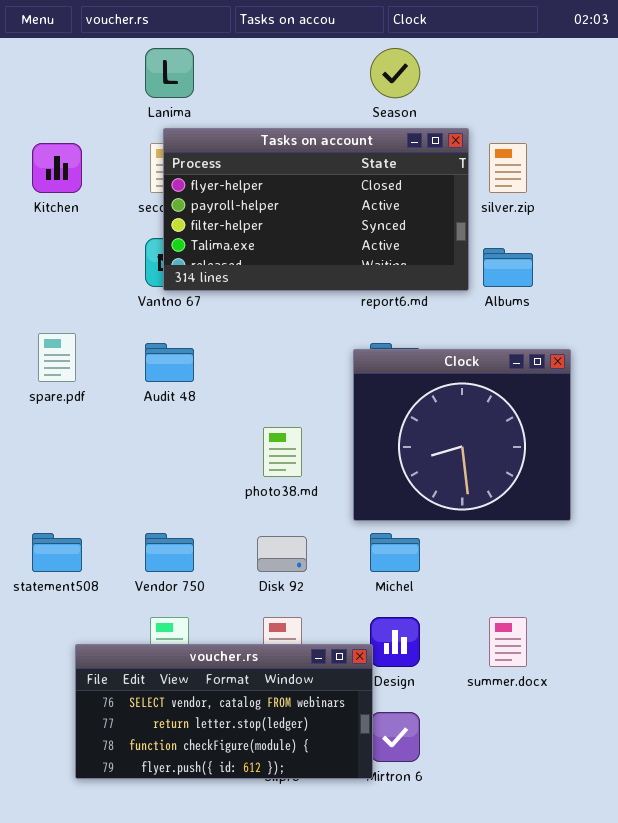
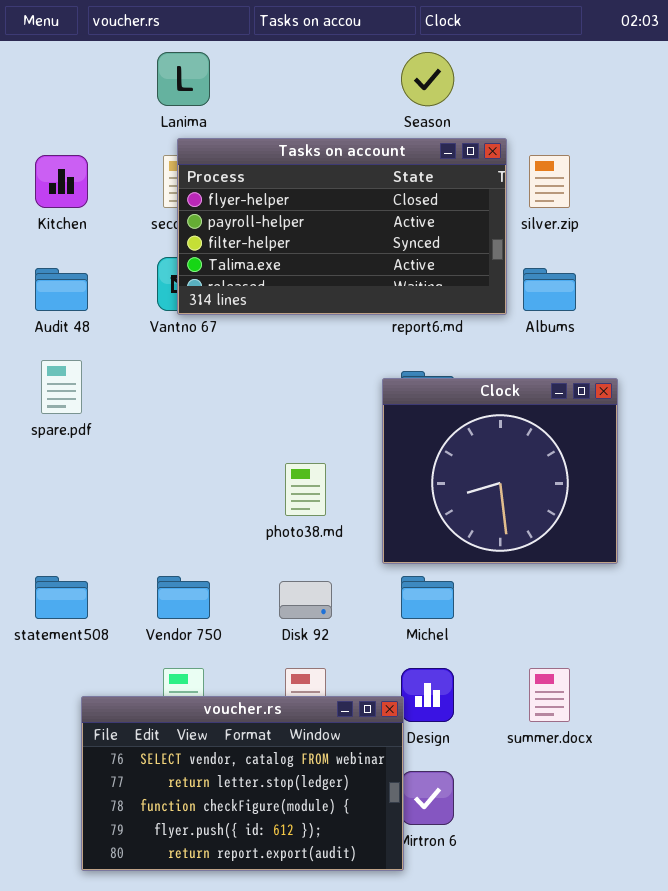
Audit 48: [145,343,194,382] -> [35,268,88,311], moved
voucher.rs: [75,644,373,779] -> [81,696,404,871], resized

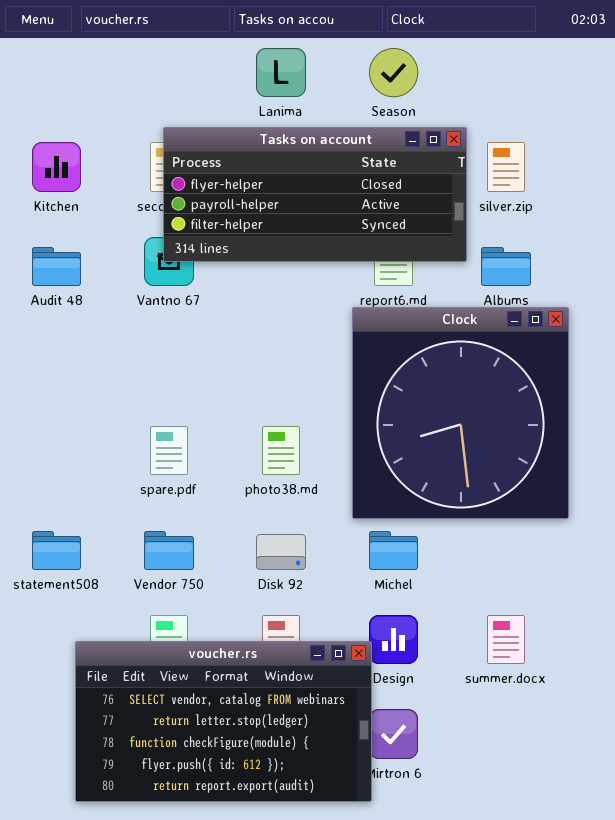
Lanima: [157,52,210,106] -> [256,48,306,97], moved
Tasks on account: [177,138,507,315] -> [163,127,467,262], resized
spare.pdf: [41,360,82,414] -> [150,426,188,475], moved
Clock: [382,378,618,564] -> [352,307,569,519], resized

